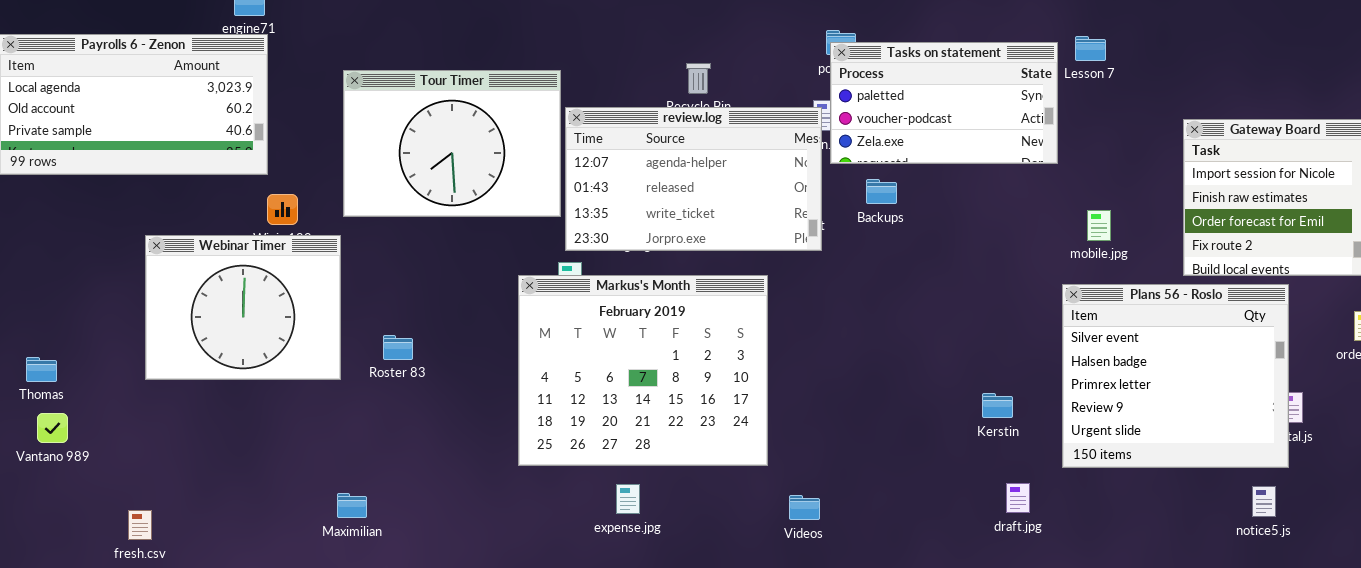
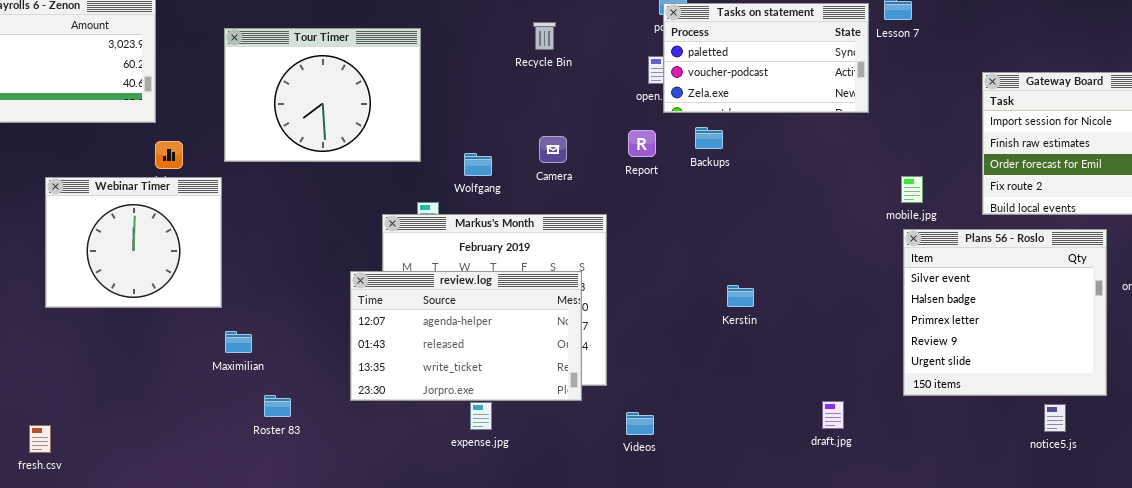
review.log: [565,107,822,251] -> [350,271,582,401], moved
mobile.jpg: [1087,210,1111,241] -> [901,176,923,203], moved
Plans 56 - Roslo: [1062,284,1289,468] -> [903,229,1107,396], moved
Roster 83: [383,335,413,360] -> [264,395,291,417], moved
Kerstin: [982,393,1013,418] -> [727,285,754,307], moved
Maximilian: [337,493,367,518] -> [225,331,252,353], moved

